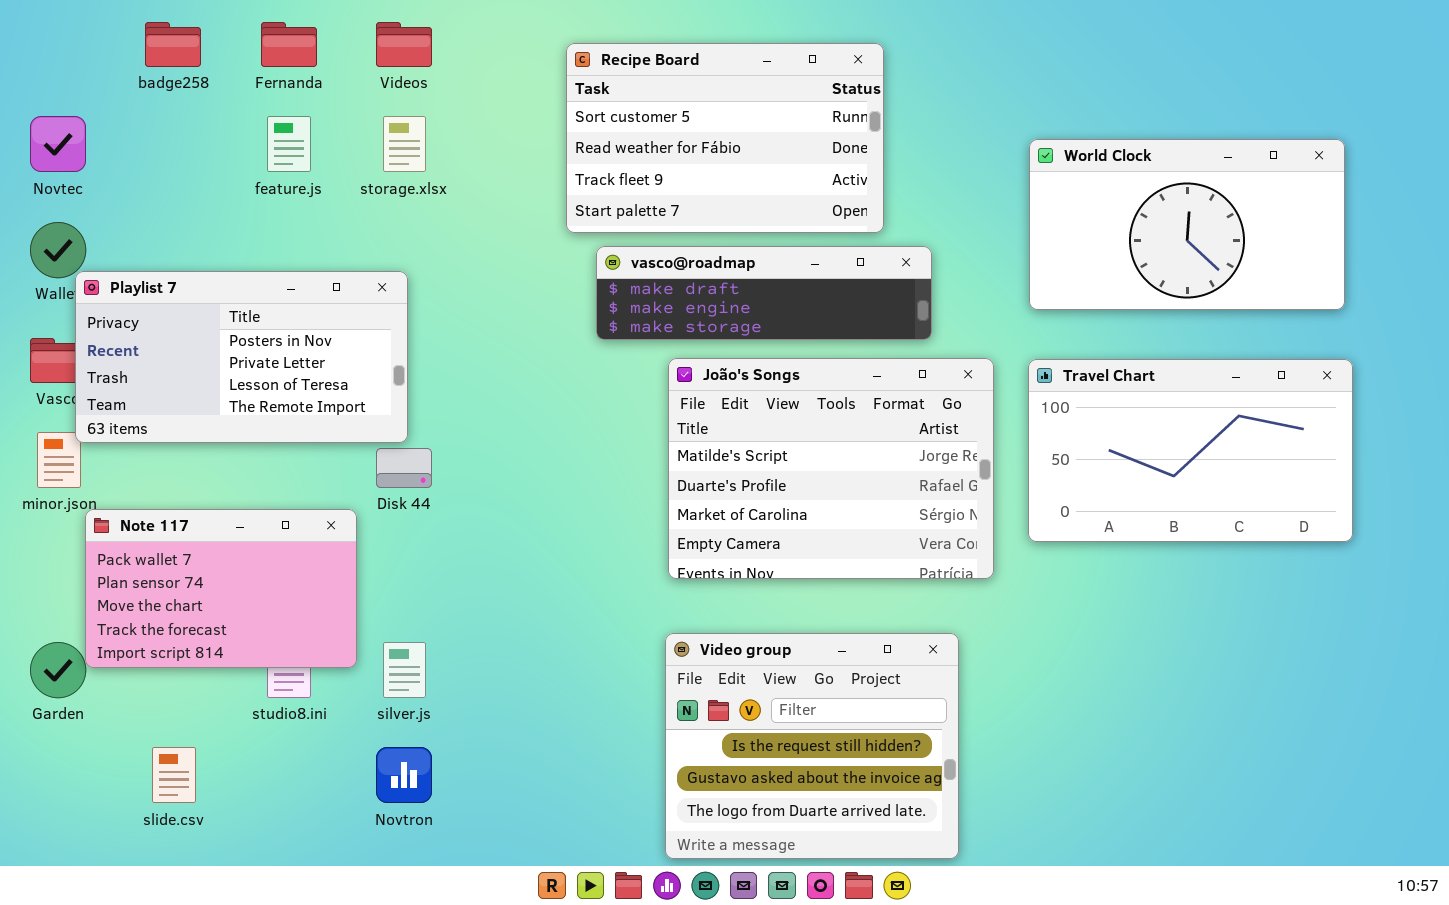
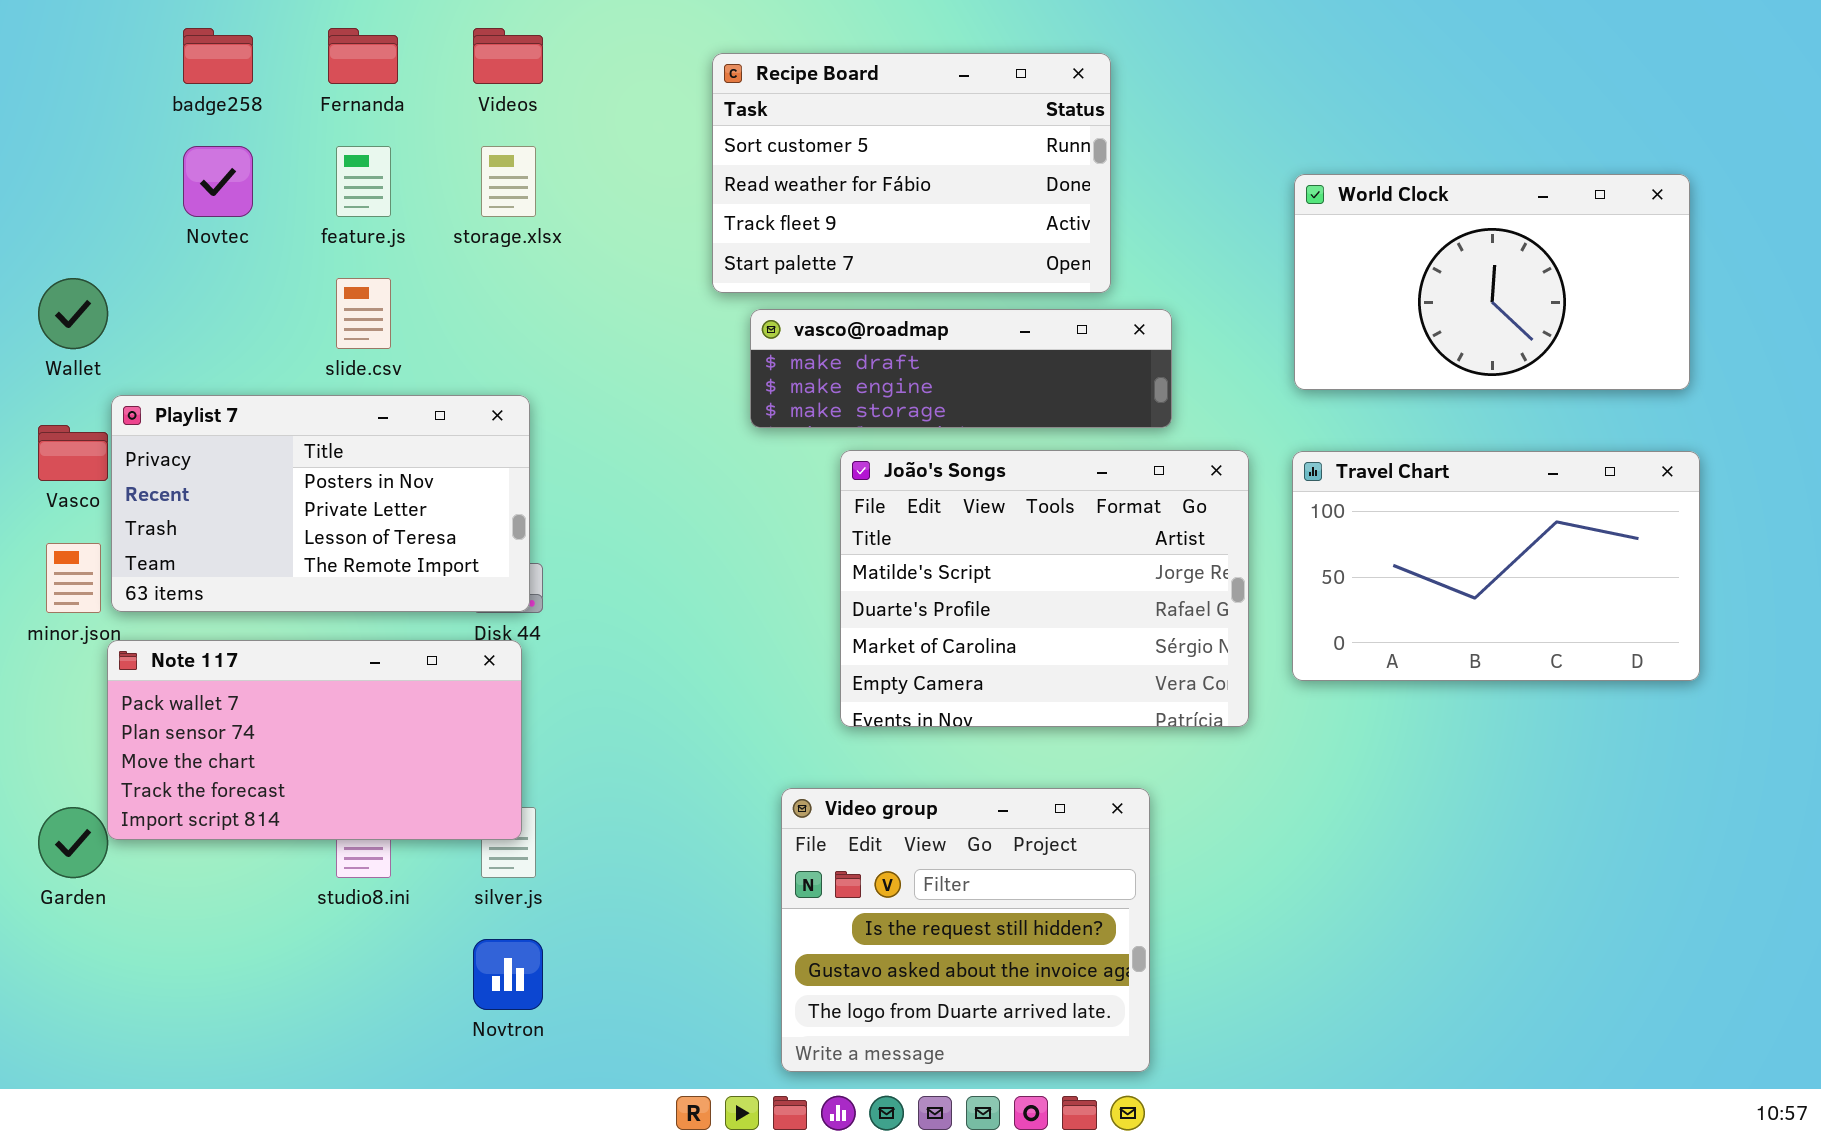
Novtec: [30,116,86,172] -> [183,146,253,217], moved
Playlist 7: [75,271,408,443] -> [111,395,530,612], moved
Note 117: [85,509,357,668] -> [107,640,522,840], resized
Video group: [665,633,959,859] -> [781,788,1150,1072], moved
slide.csv: [152,747,196,803] -> [336,278,391,349], moved

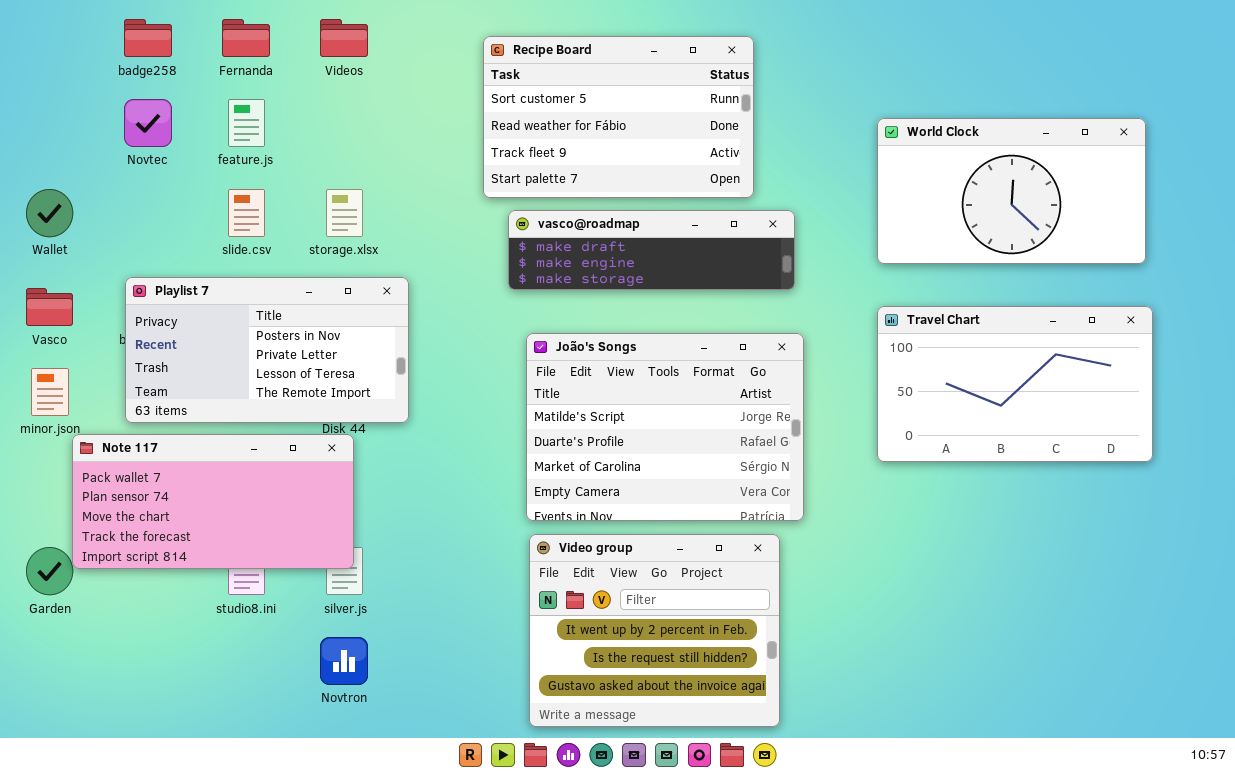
storage.xlsx: [481,146,536,217] -> [326,189,363,237], moved
Playlist 7: [111,395,530,612] -> [125,277,409,423], moved
João's Songs: [840,450,1249,727] -> [526,333,804,521], moved
Video group: [781,788,1150,1072] -> [529,534,780,727], scrolled up 1 row

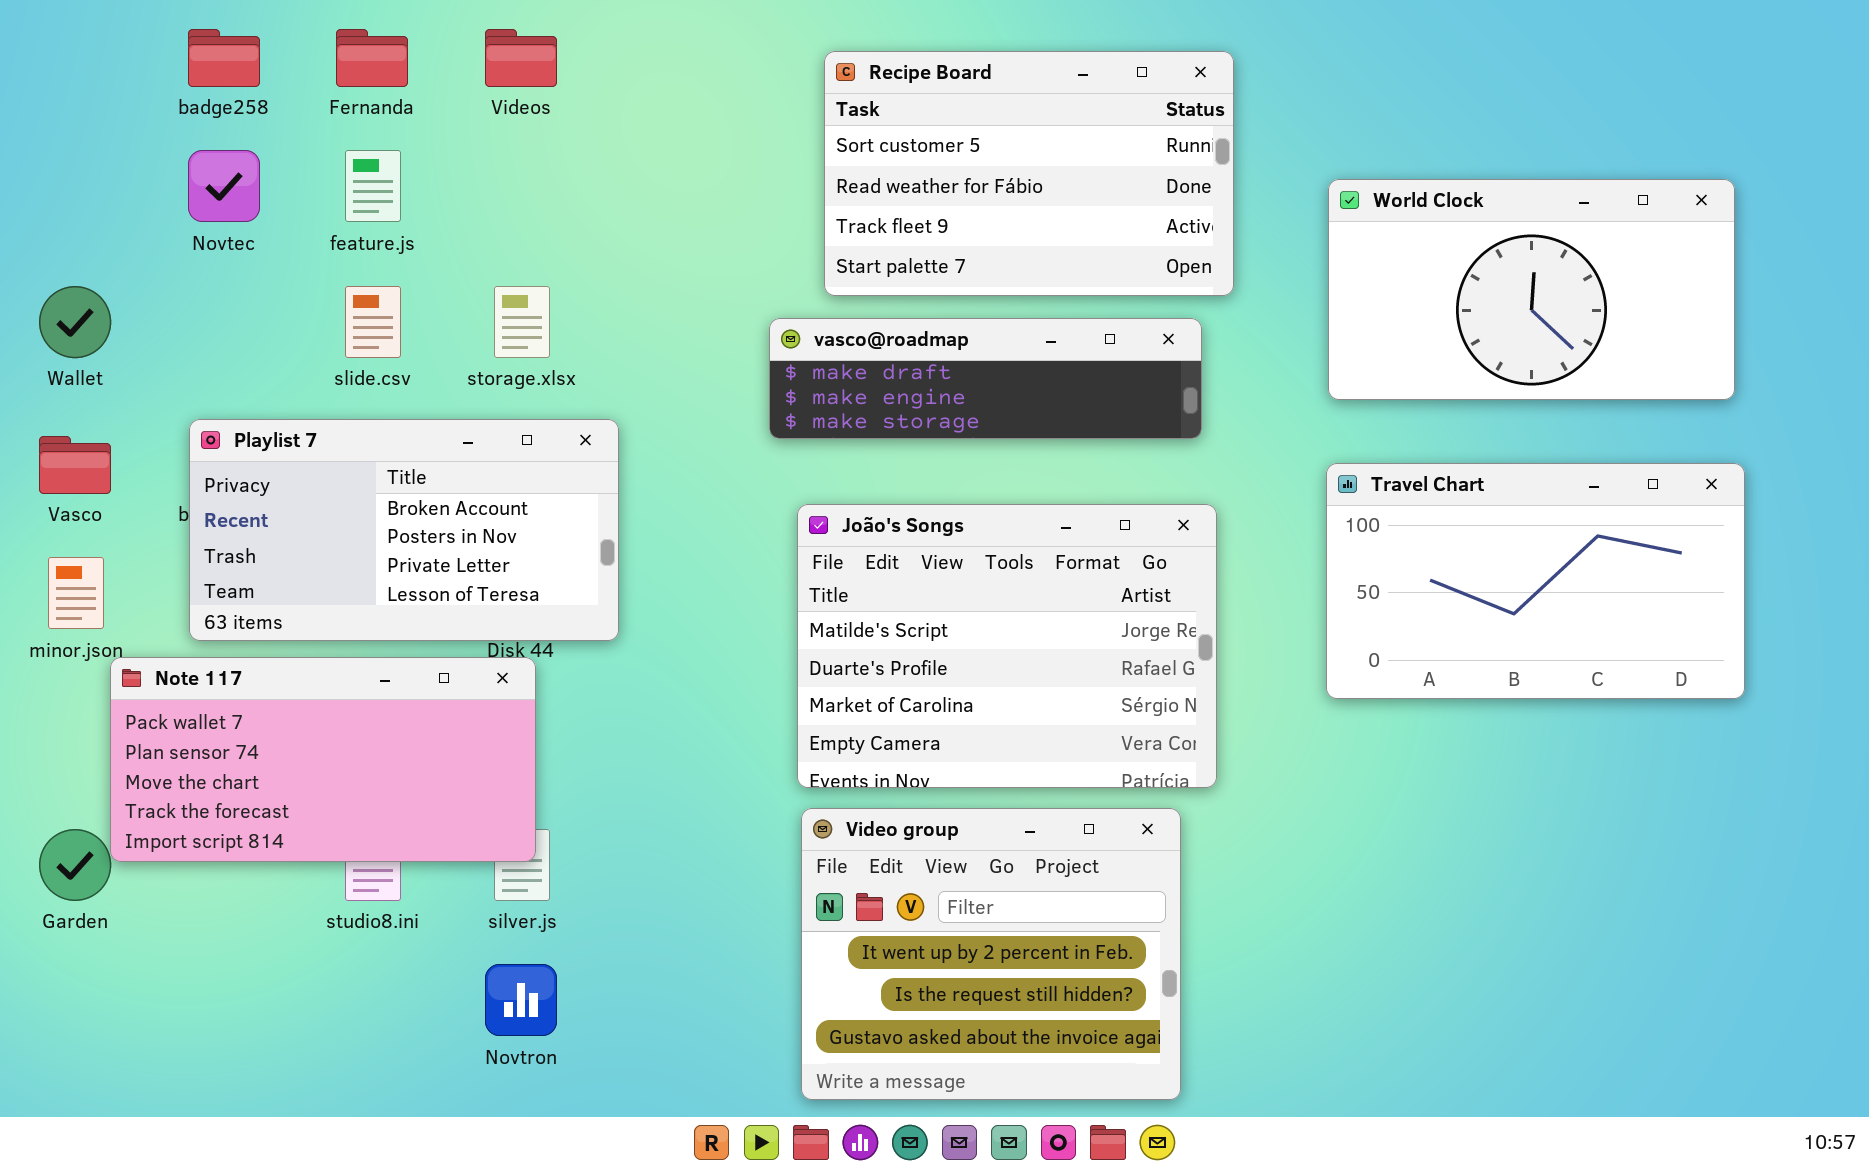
Recipe Board: [483,36,754,198] -> [824,51,1234,296], moved
Playlist 7: [125,277,409,423] -> [189,419,619,641], scrolled up 1 row

